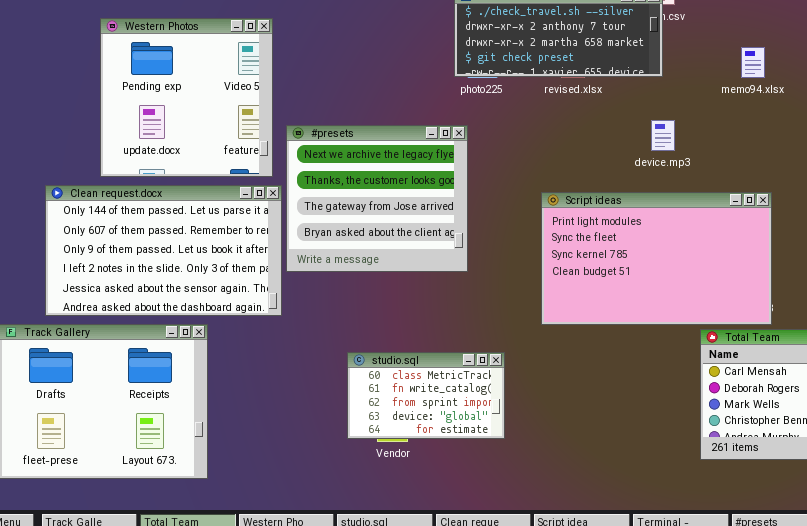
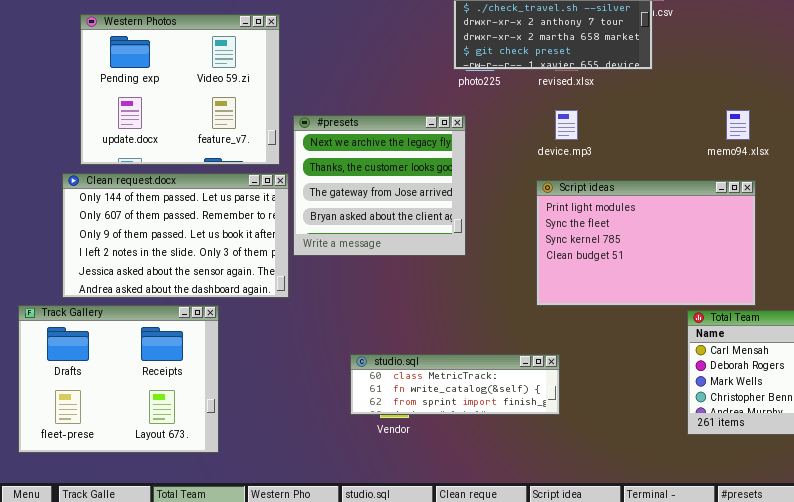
Western Photos: [100,18,273,177] -> [80,14,280,165], resized
memo94.xlsx: [741,47,765,78] -> [726,110,750,140], moved
device.mp3: [651,120,675,151] -> [555,110,578,140], moved
studio.sql: [347,352,505,439] -> [350,354,560,415], resized

